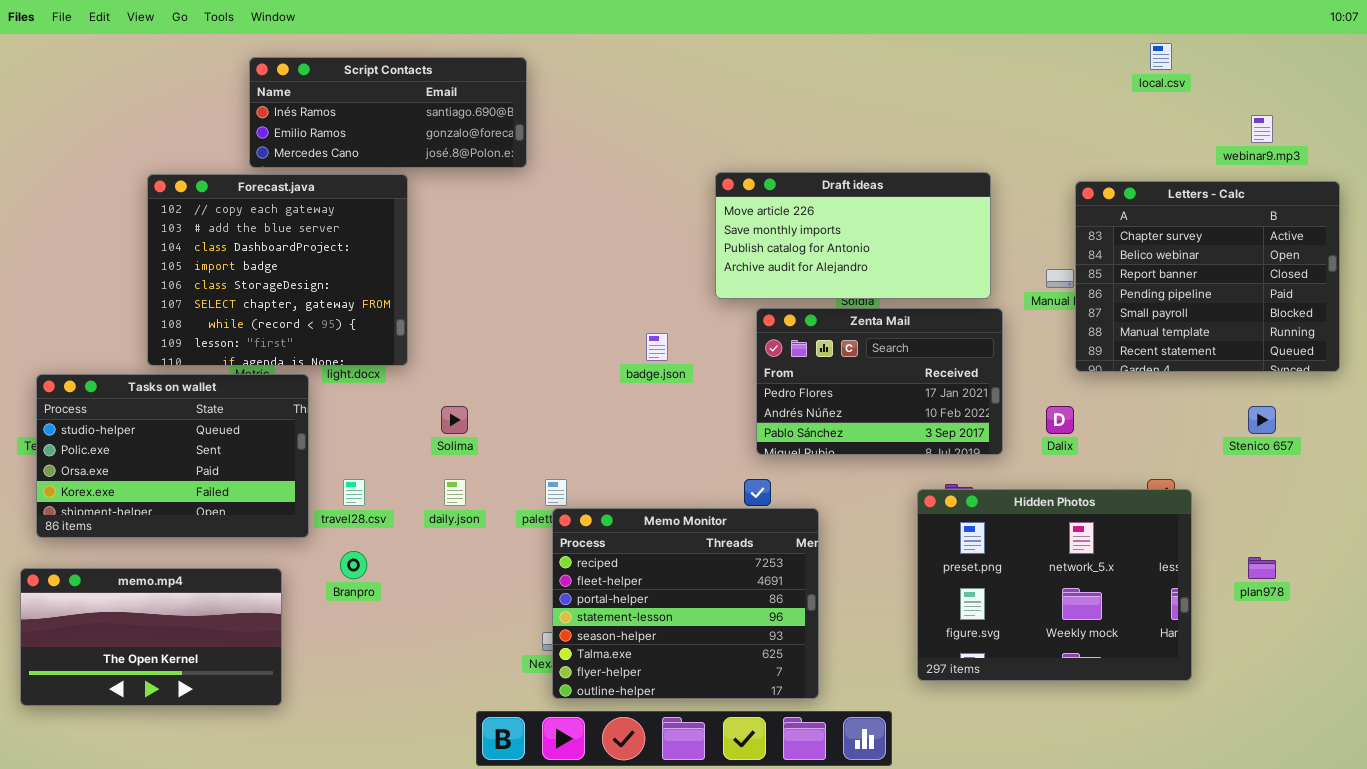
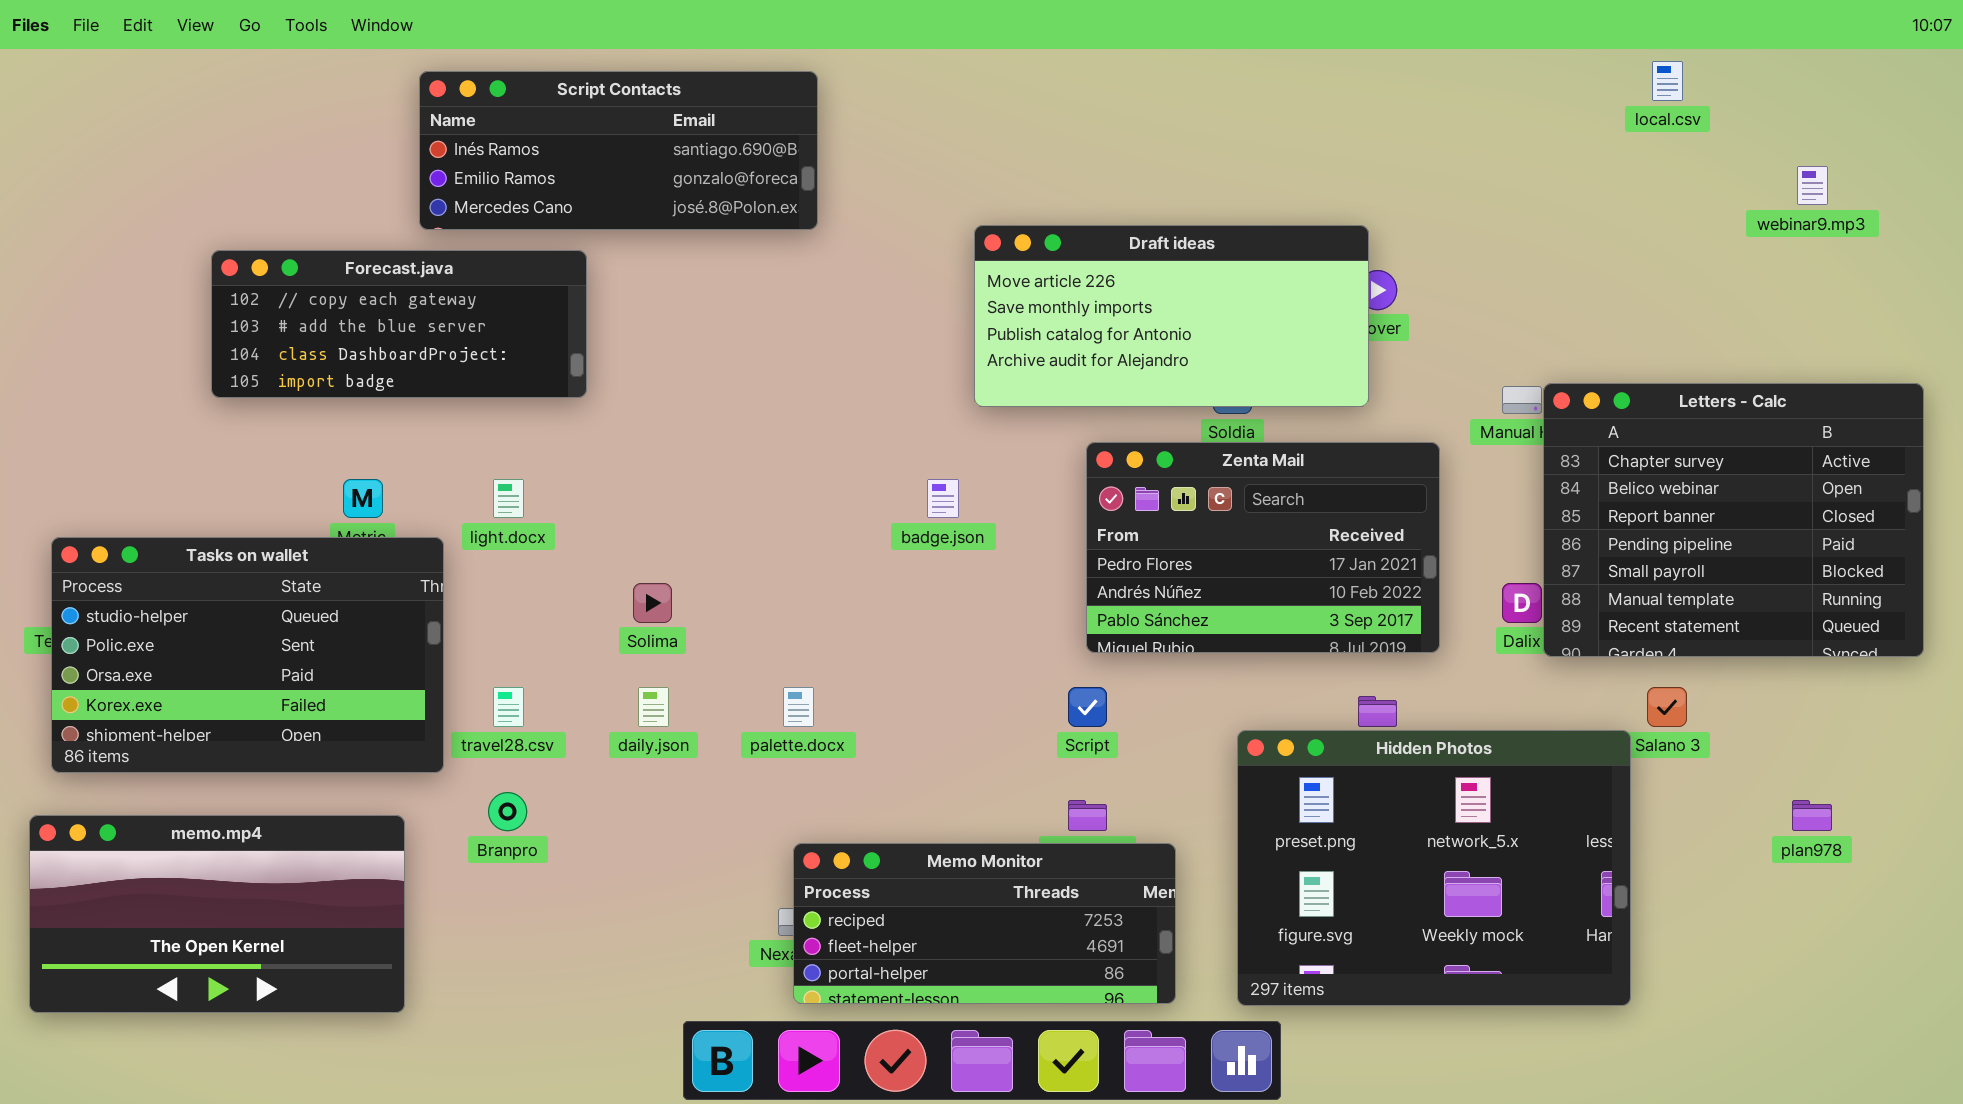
Script Contacts: [249,57,527,168] -> [419,71,818,230], moved
Draft ideas: [715,172,991,299] -> [974,225,1369,407], moved
Forecast.java: [147,174,408,366] -> [211,250,587,398], resized
Letters - Calc: [1075,181,1340,372] -> [1543,383,1924,657], moved
Hidden Photos: [917,489,1192,681] -> [1237,730,1631,1006], moved
Memo Monitor: [552,508,819,699] -> [793,843,1176,1004], resized

